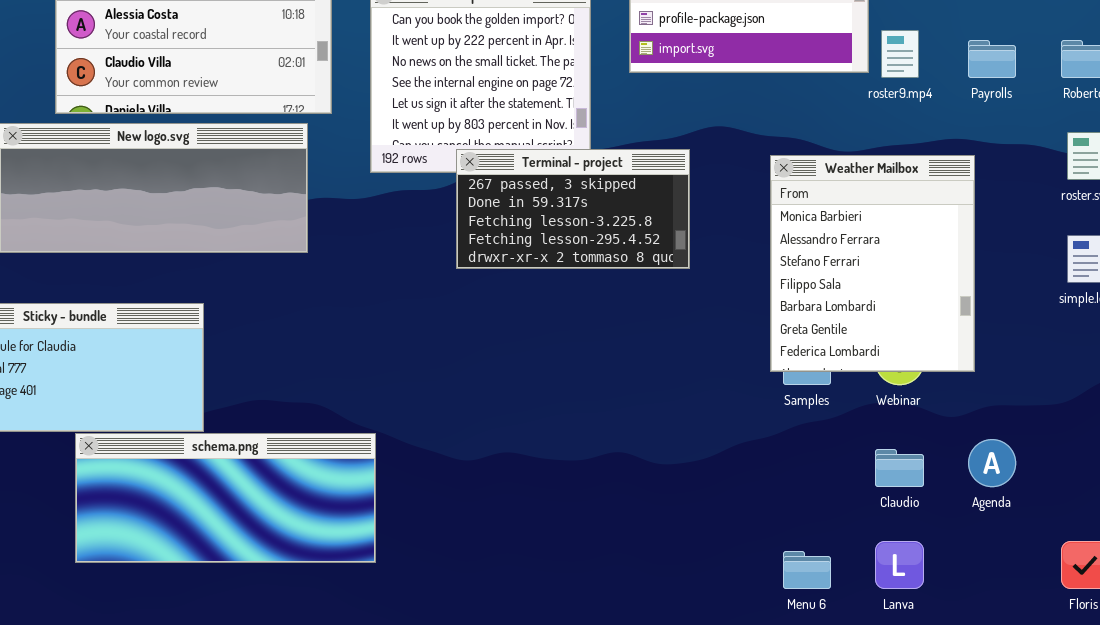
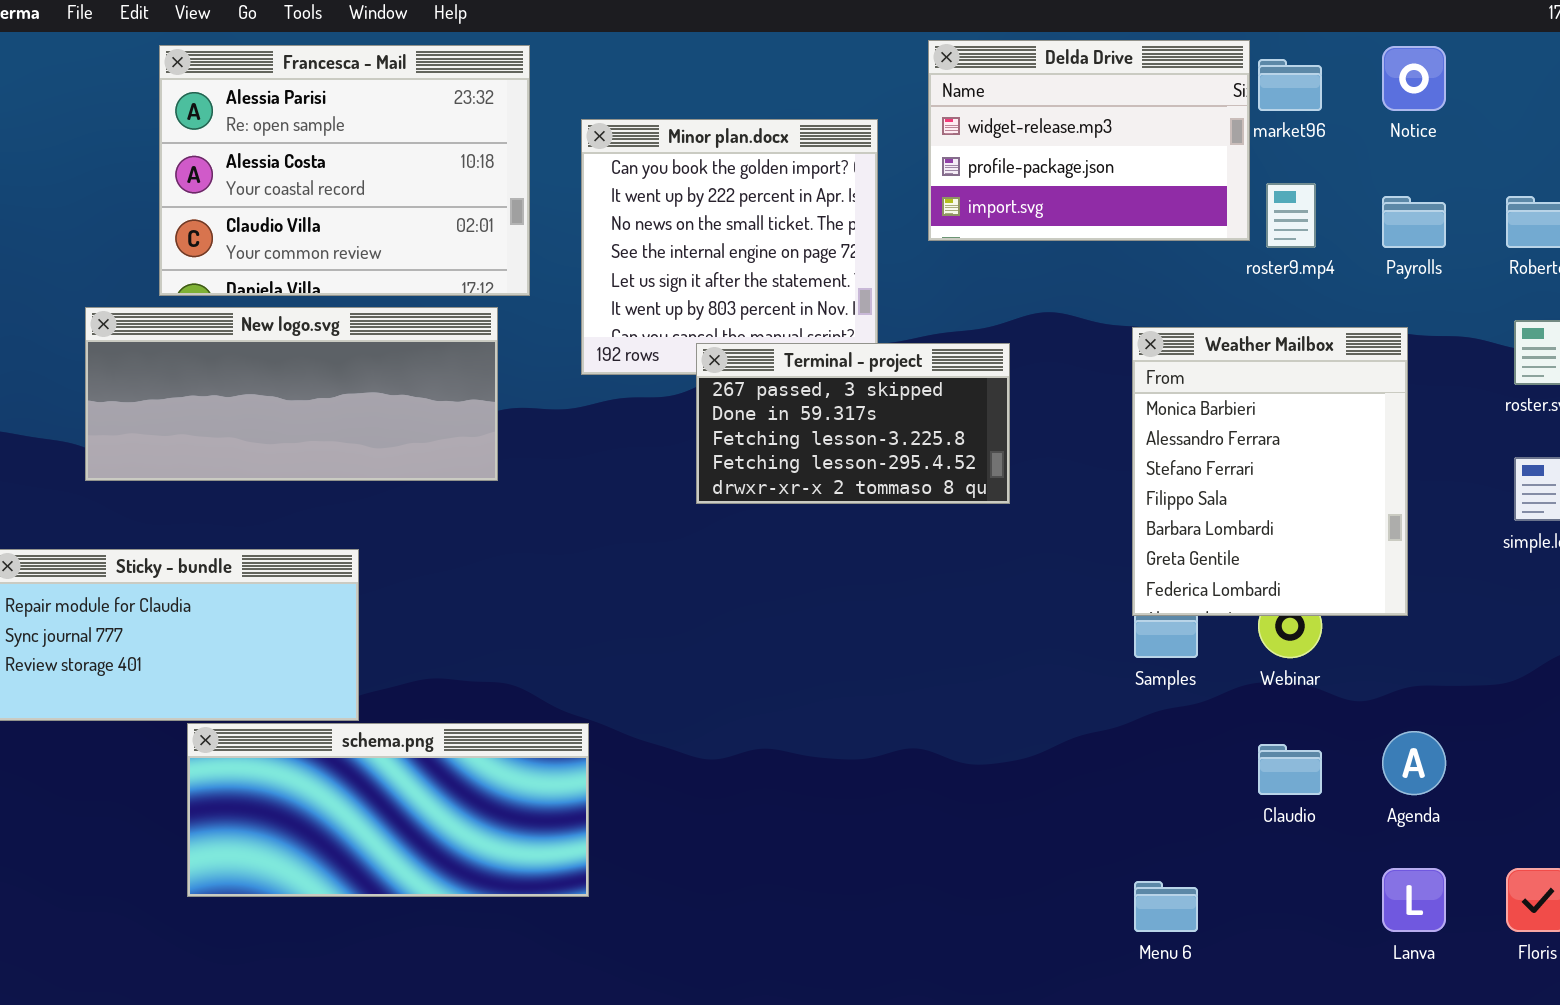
Weather Mailbox: [770,155,975,372] -> [1132,327,1408,616], moved
Lanva: [875,541,924,589] -> [1382,868,1446,932], moved

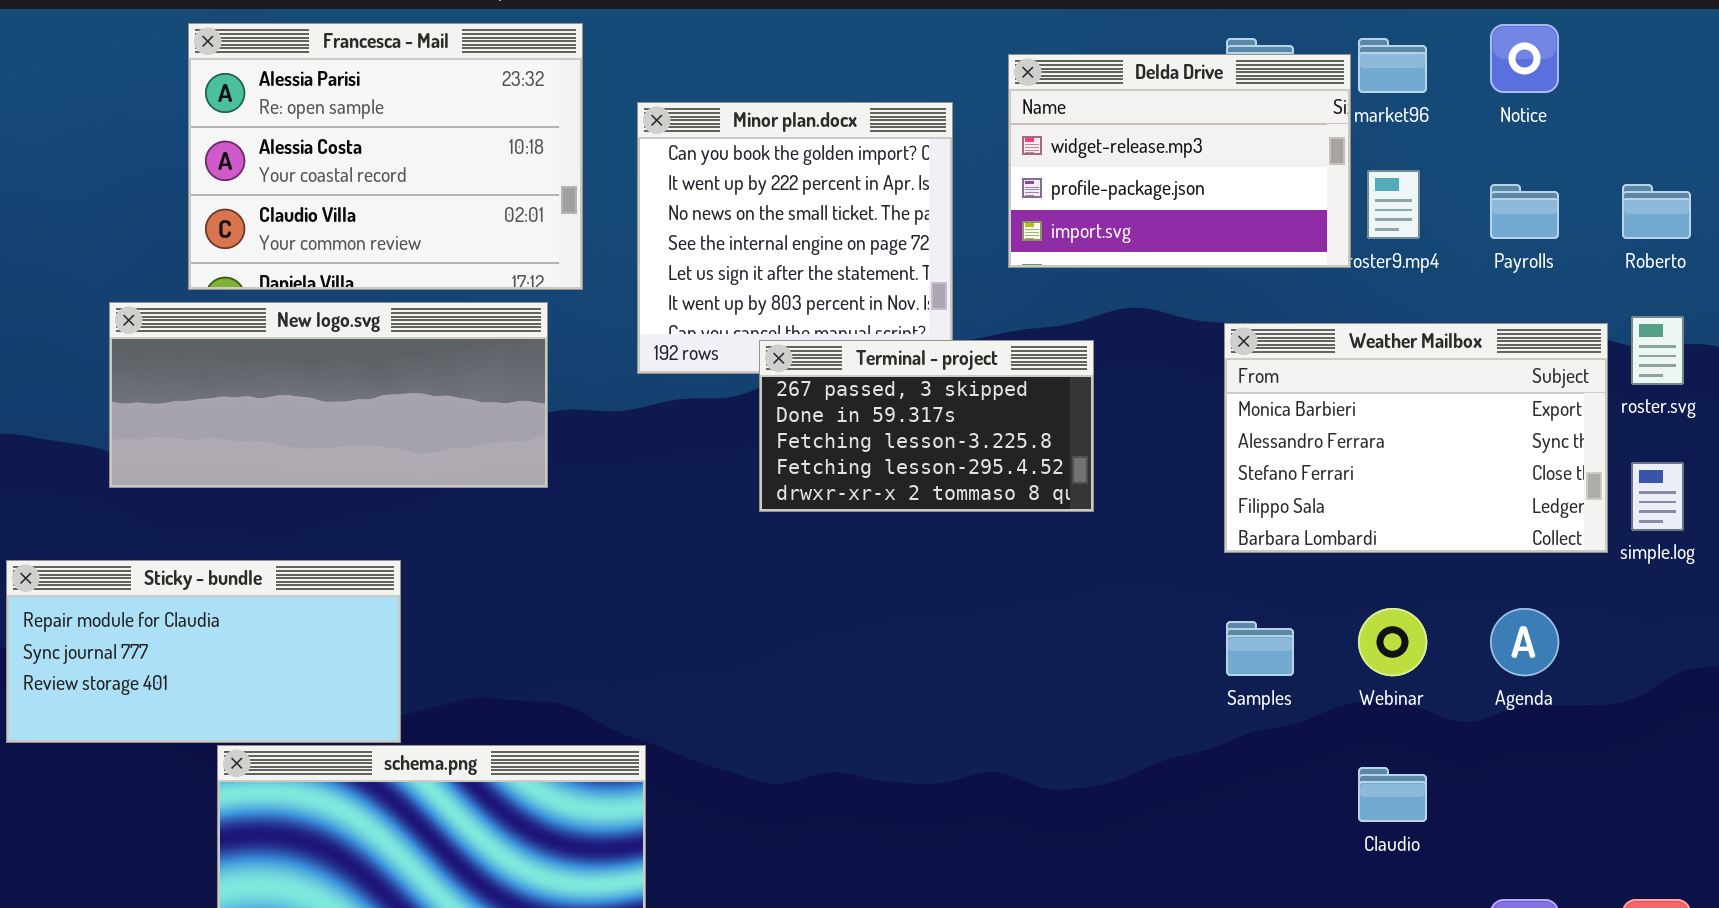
Delda Drive: [928,40,1250,241] -> [1008,54,1351,268], moved
Weather Mailbox: [1132,327,1408,616] -> [1224,323,1608,553], resized
Agenda: [1382,731,1446,795] -> [1490,608,1559,676], moved

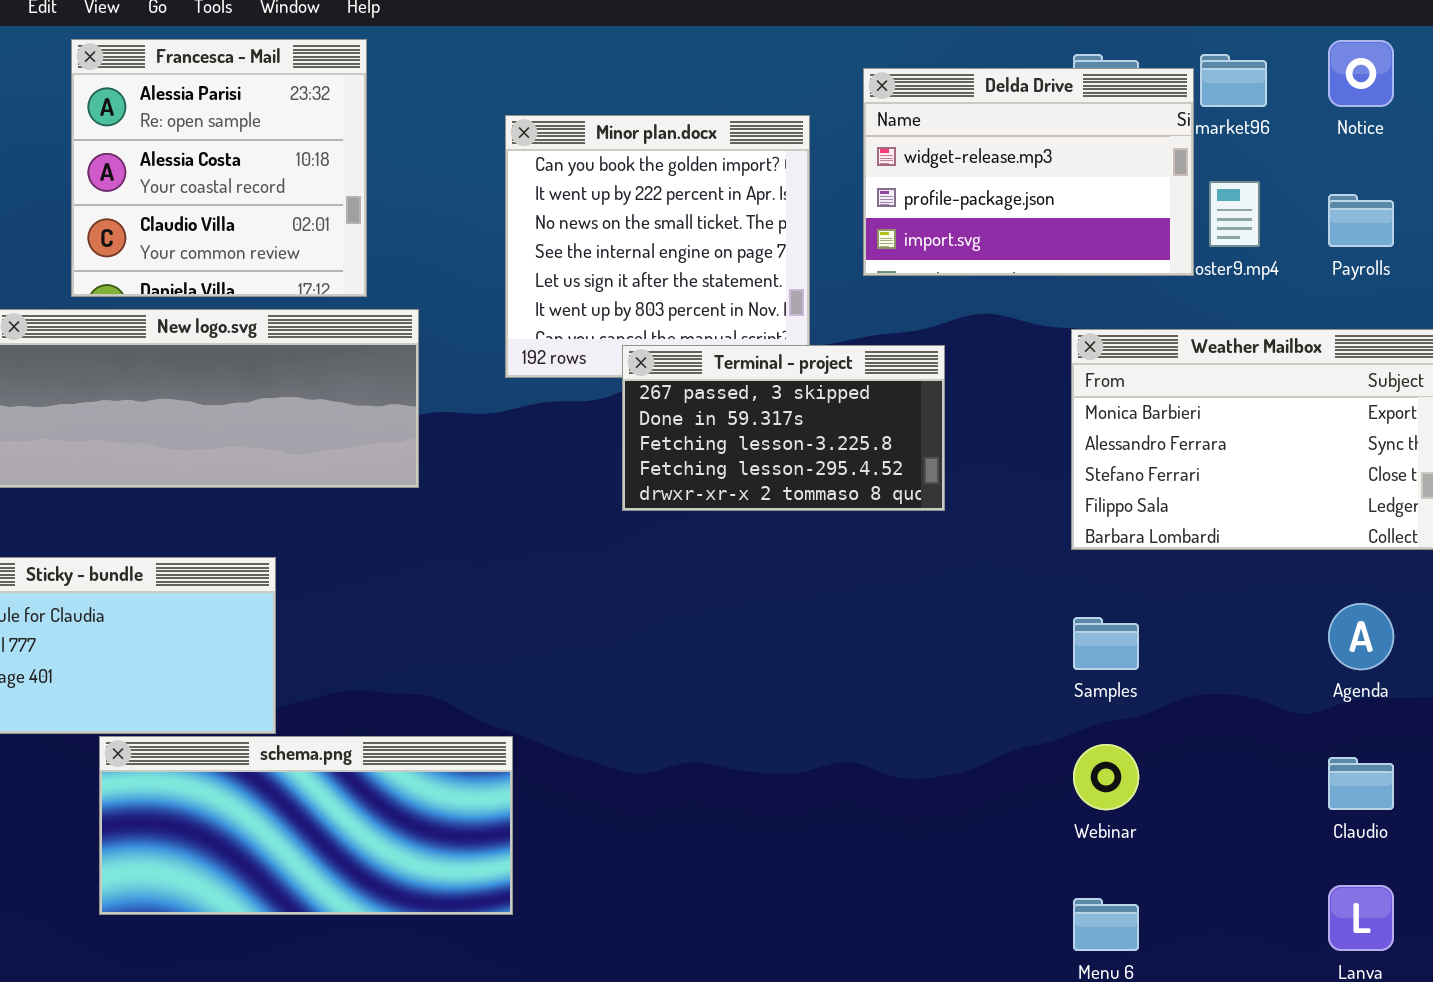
Francesca - Mail: [188,23,583,290] -> [71,39,367,297], resized
Webinar: [1358,608,1427,676] -> [1073,744,1139,810], moved
Claudio: [1358,767,1427,822] -> [1328,757,1394,810], moved

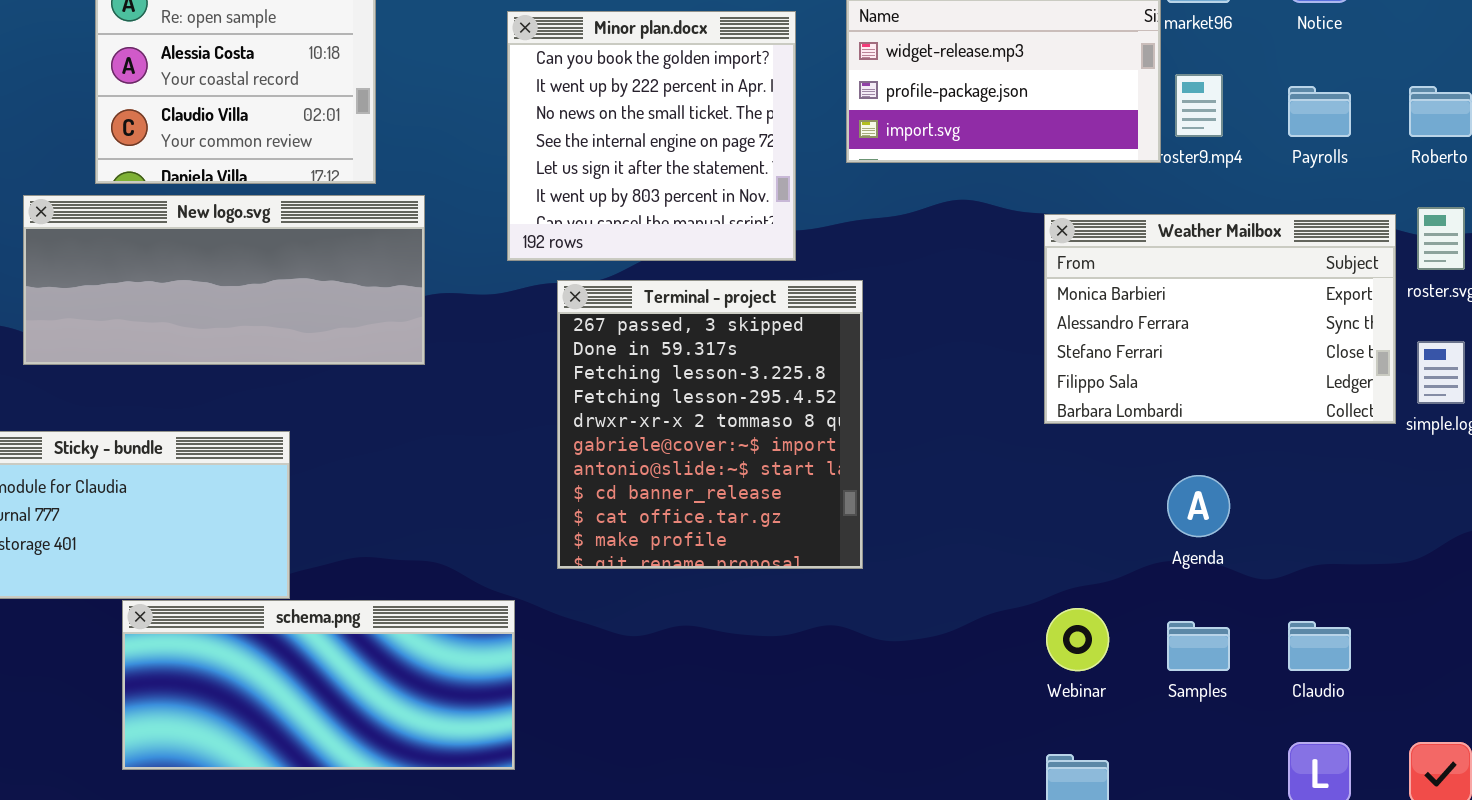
Terminal - project: [622,345,945,511] -> [557,280,863,569], moved, resized
Agenda: [1328,603,1394,670] -> [1167,475,1230,537], moved
Samples: [1073,617,1139,670] -> [1167,621,1230,671], moved

